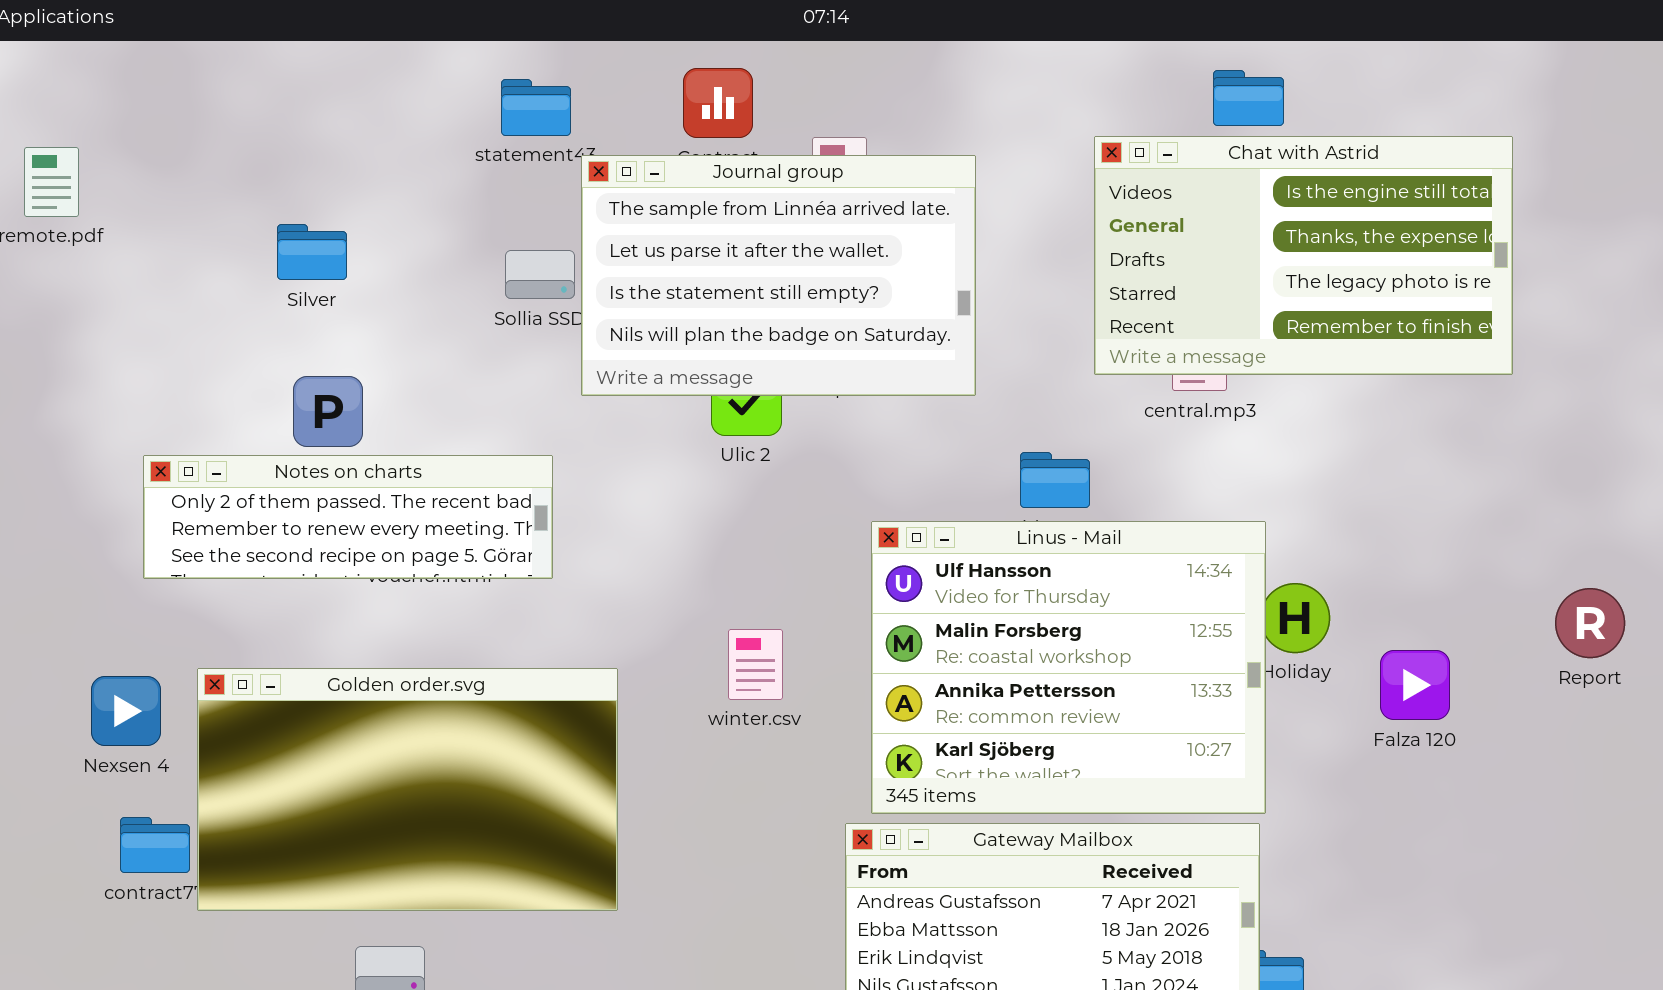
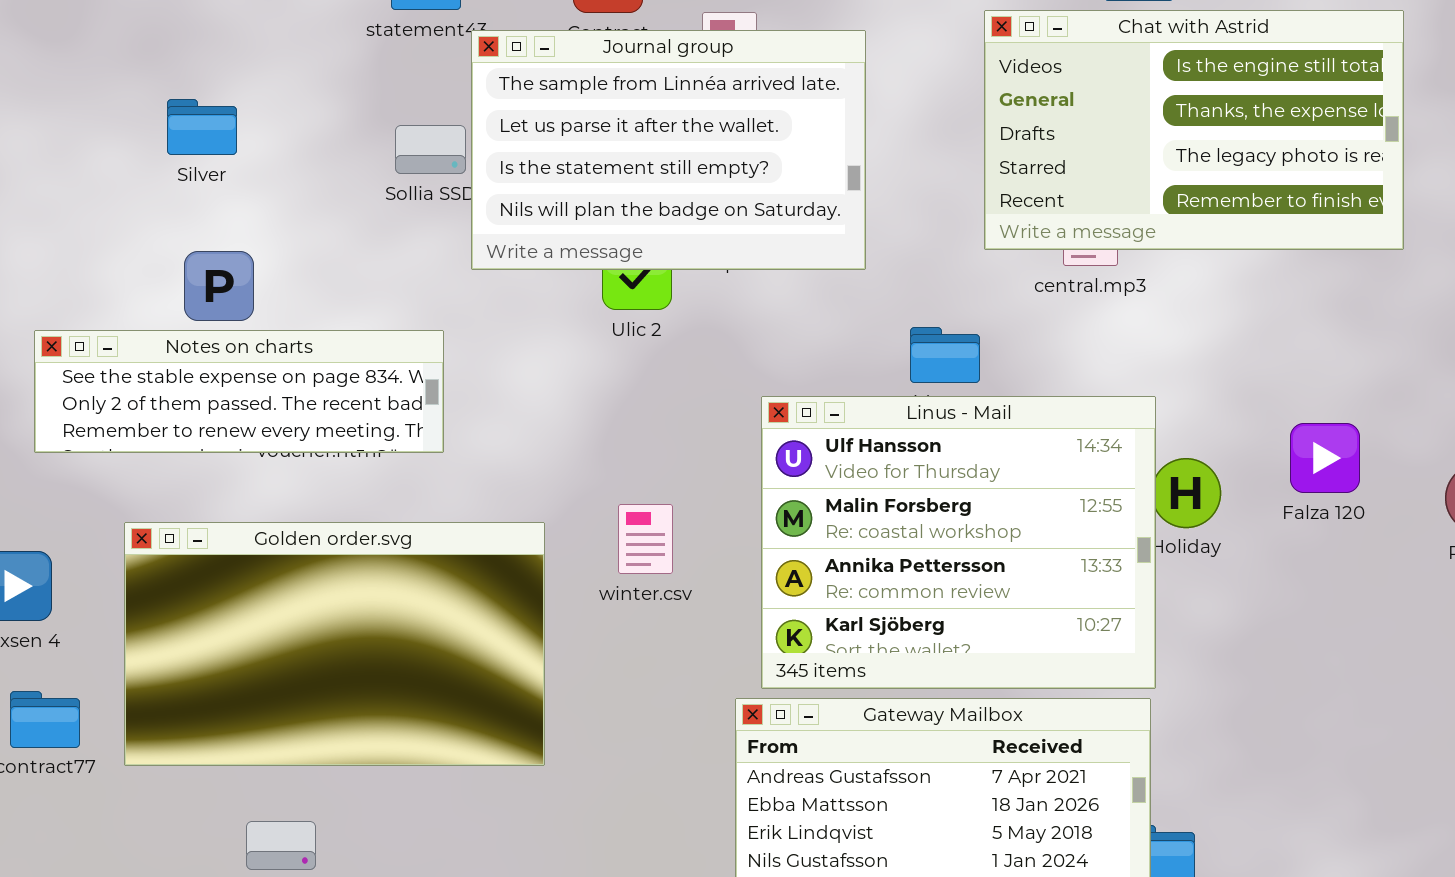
Notes on charts: [143,455,553,579] -> [34,330,444,453], scrolled up 1 row
Falza 120: [1380,650,1450,720] -> [1290,423,1360,493], moved
Golden order.svg: [197,668,618,911] -> [124,522,545,766], moved

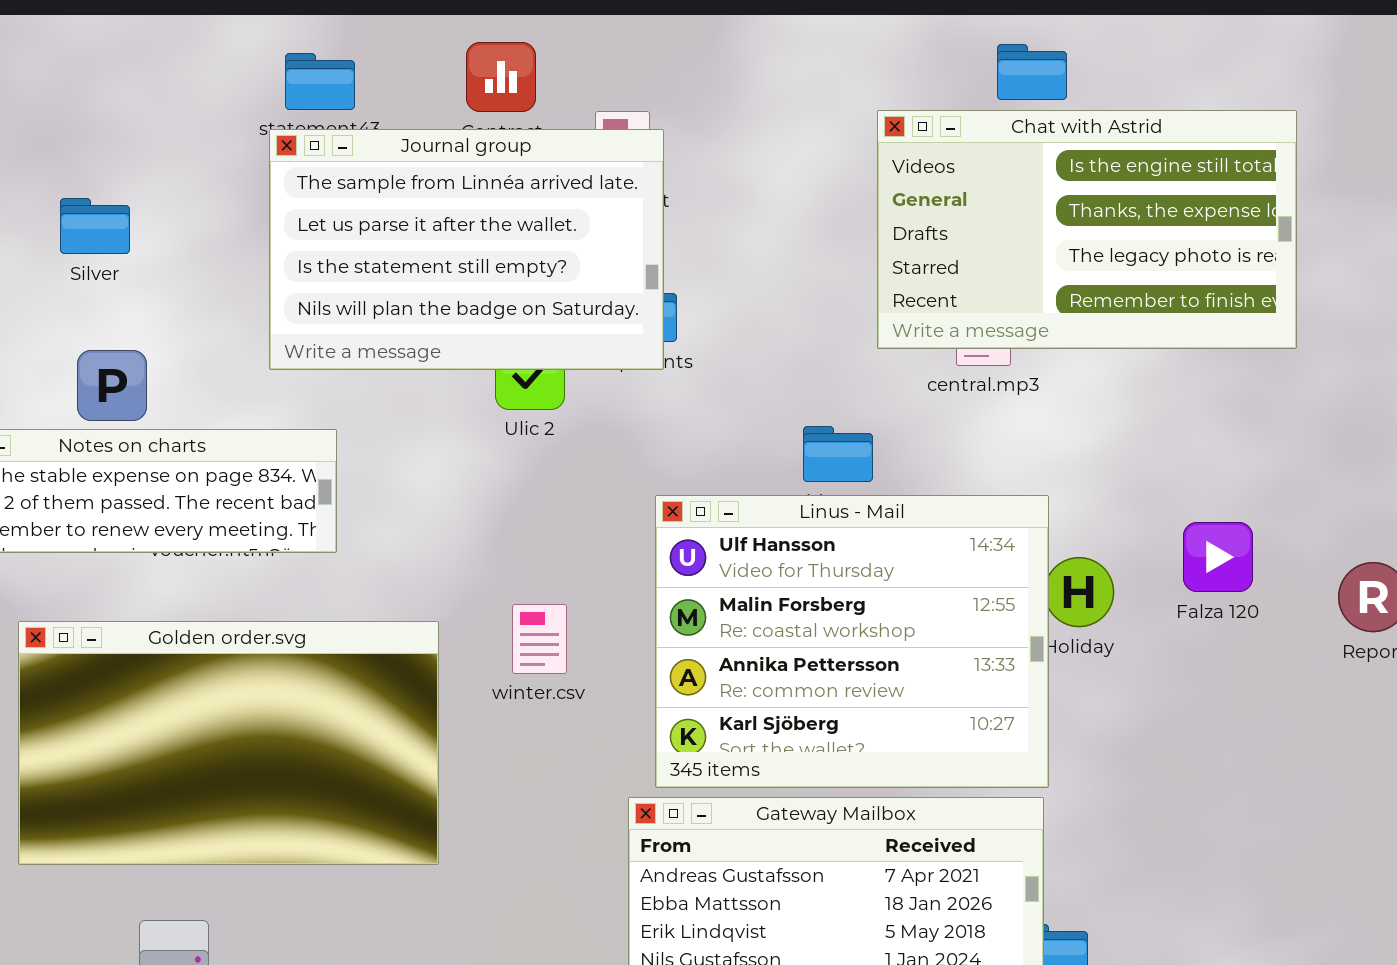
Journal group: [471,30,866,270] -> [269,129,664,370], moved

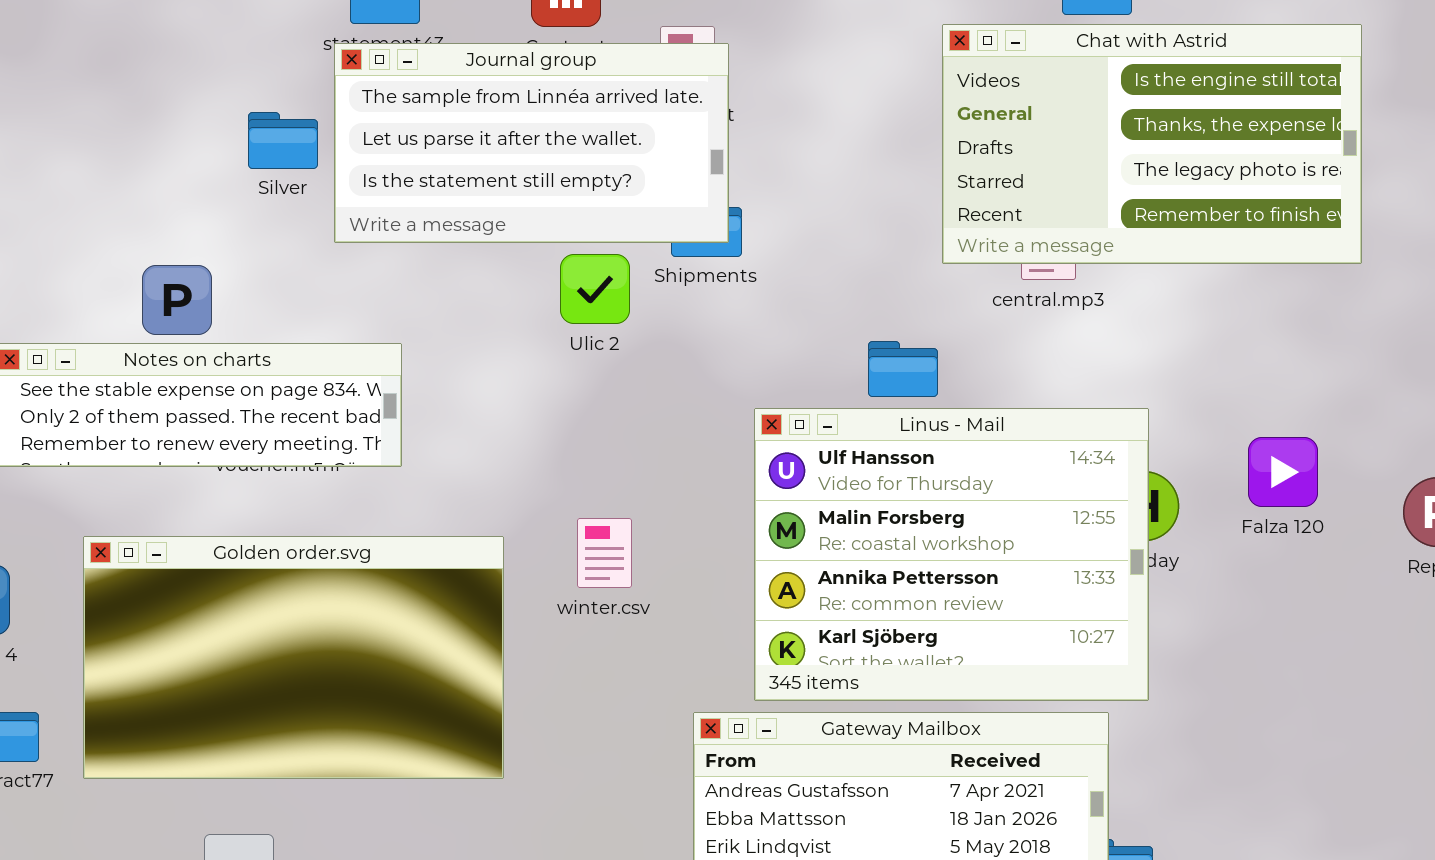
Journal group: [269,129,664,370] -> [334,43,729,243], resized
Silver: [60,198,130,254] -> [248,112,318,169], moved
Linus - Mail: [655,495,1049,788] -> [754,408,1149,701], moved

